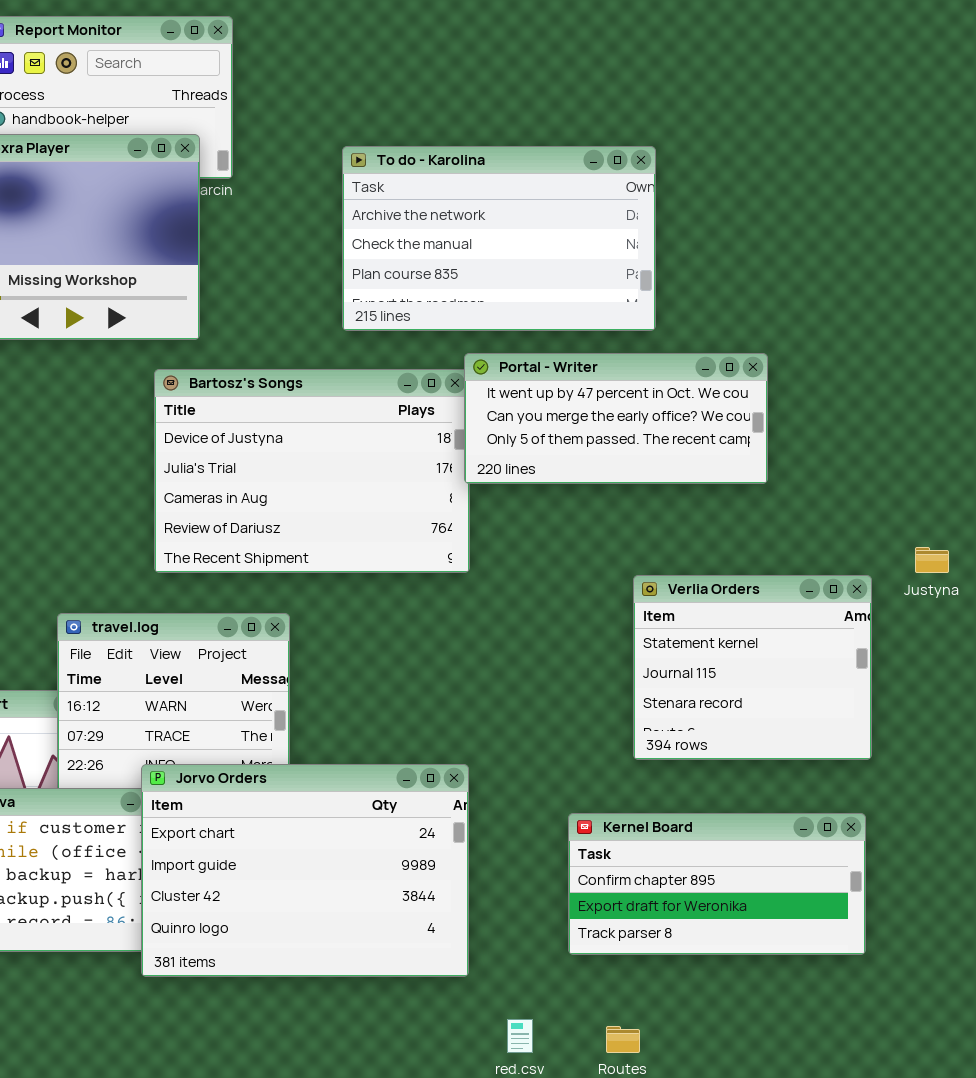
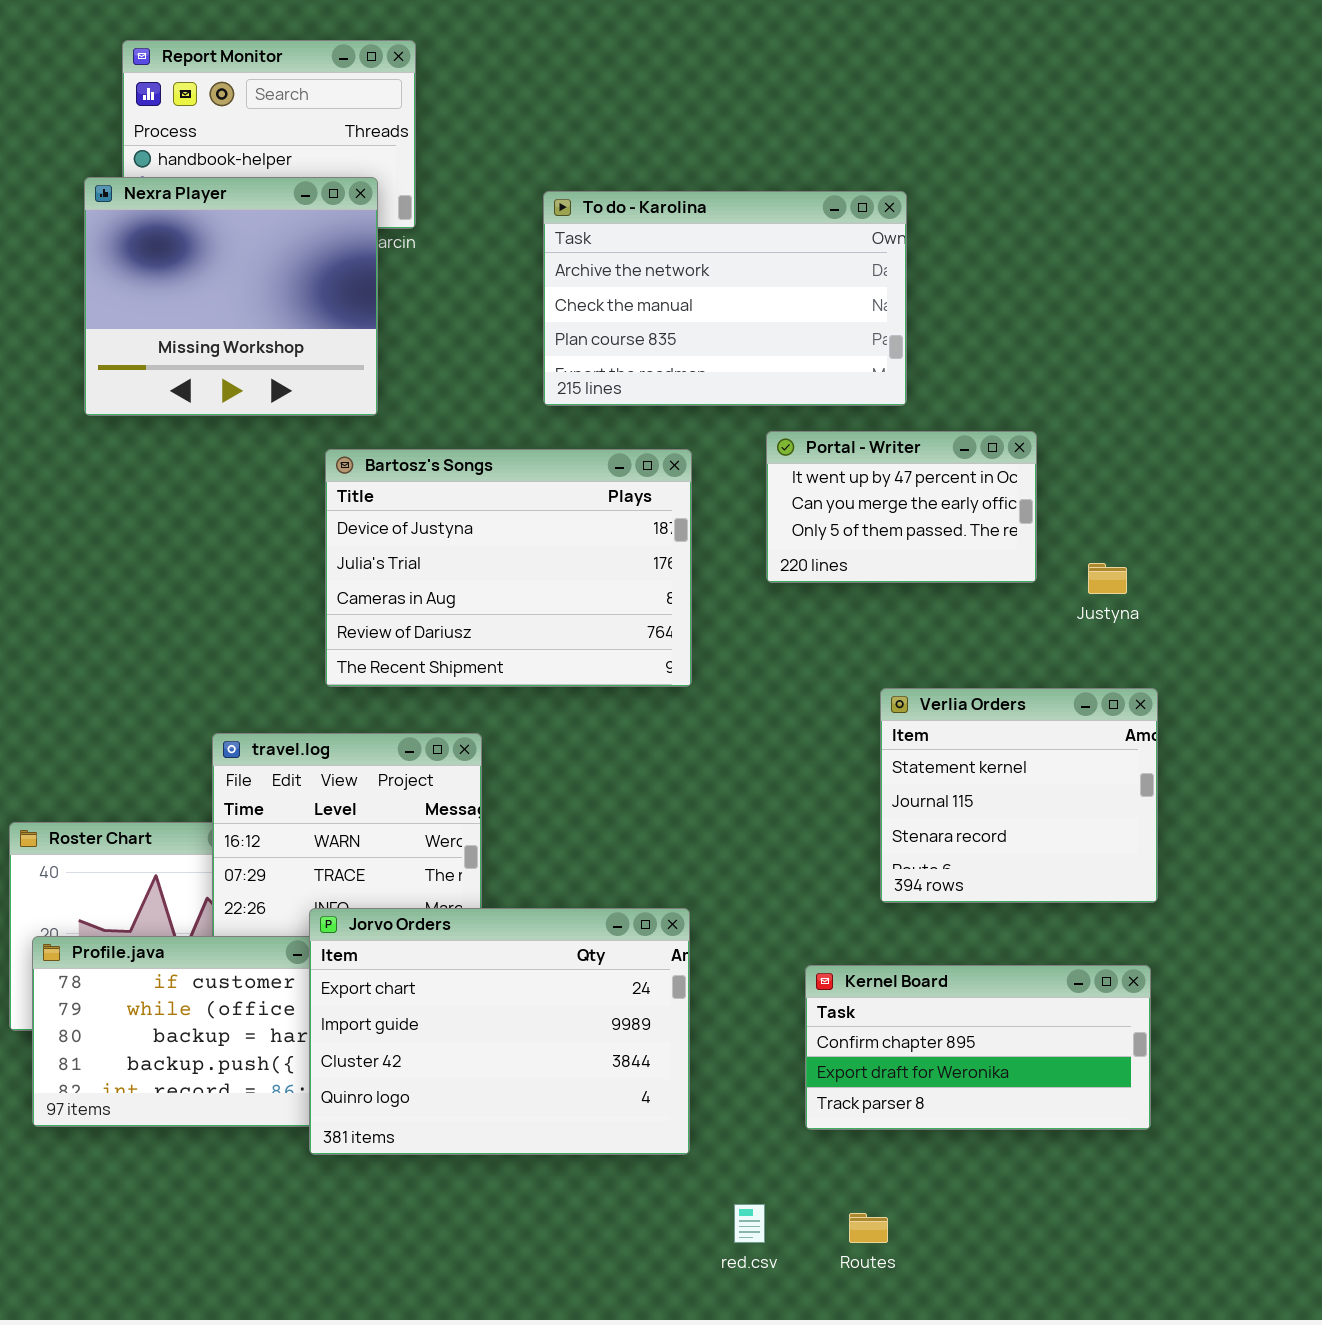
Portal - Writer: [464,353,768,484] -> [766,431,1037,583], resized
Justyna: [915,547,949,573] -> [1088,563,1127,594], moved

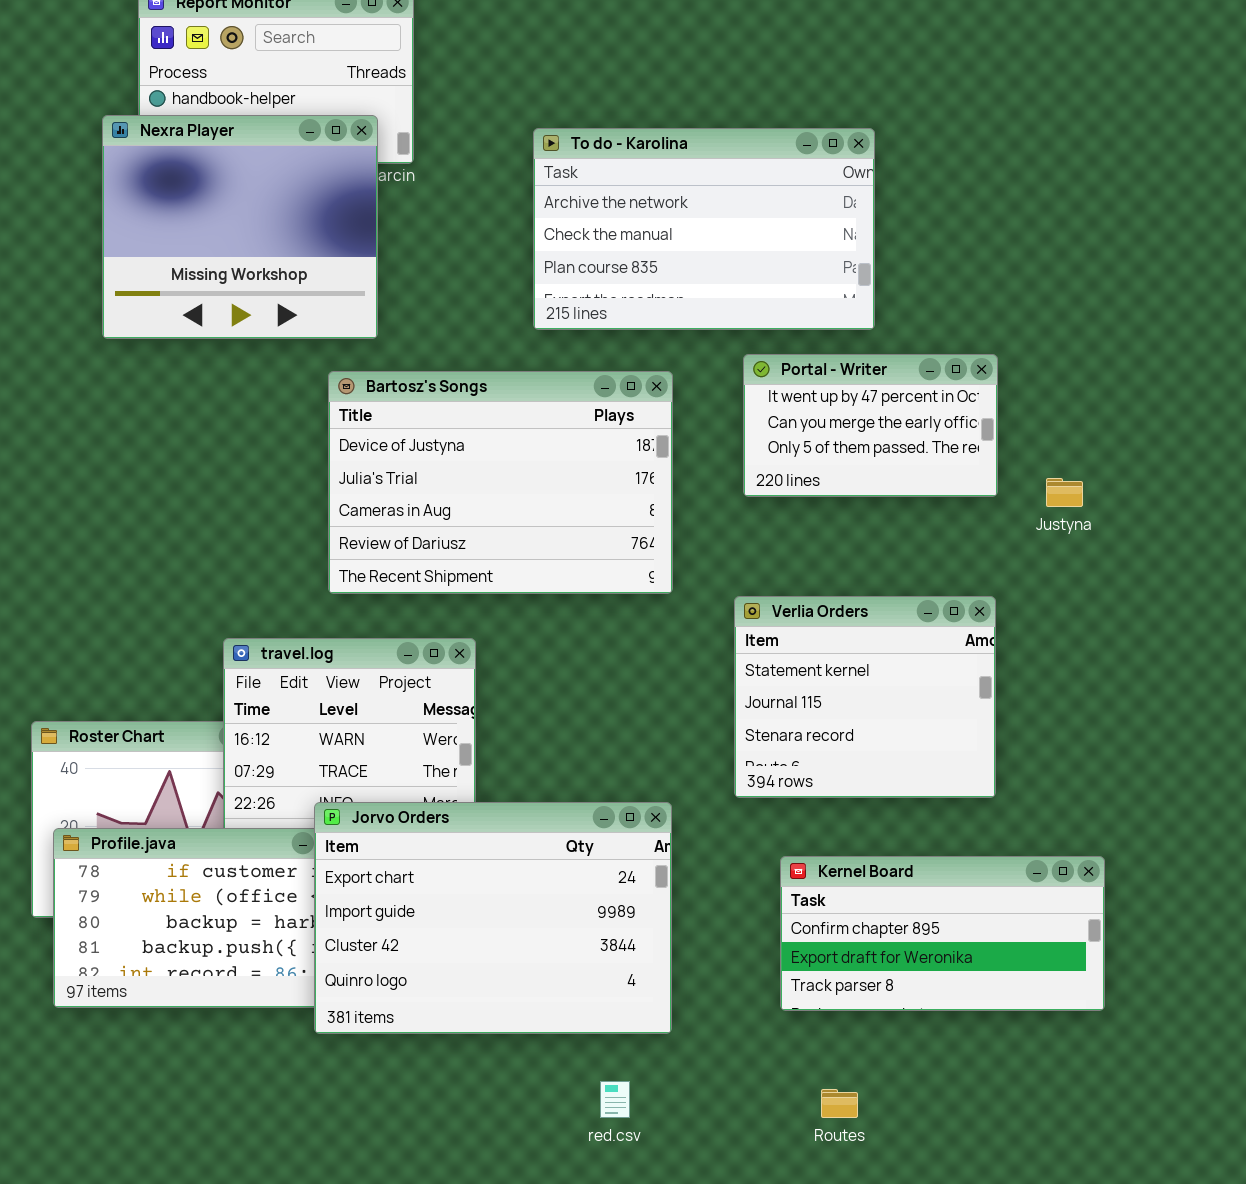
Verlia Orders: [880,688,1158,903] -> [734,596,996,798], moved
red.csv: [734,1204,765,1243] -> [600,1081,630,1118], moved

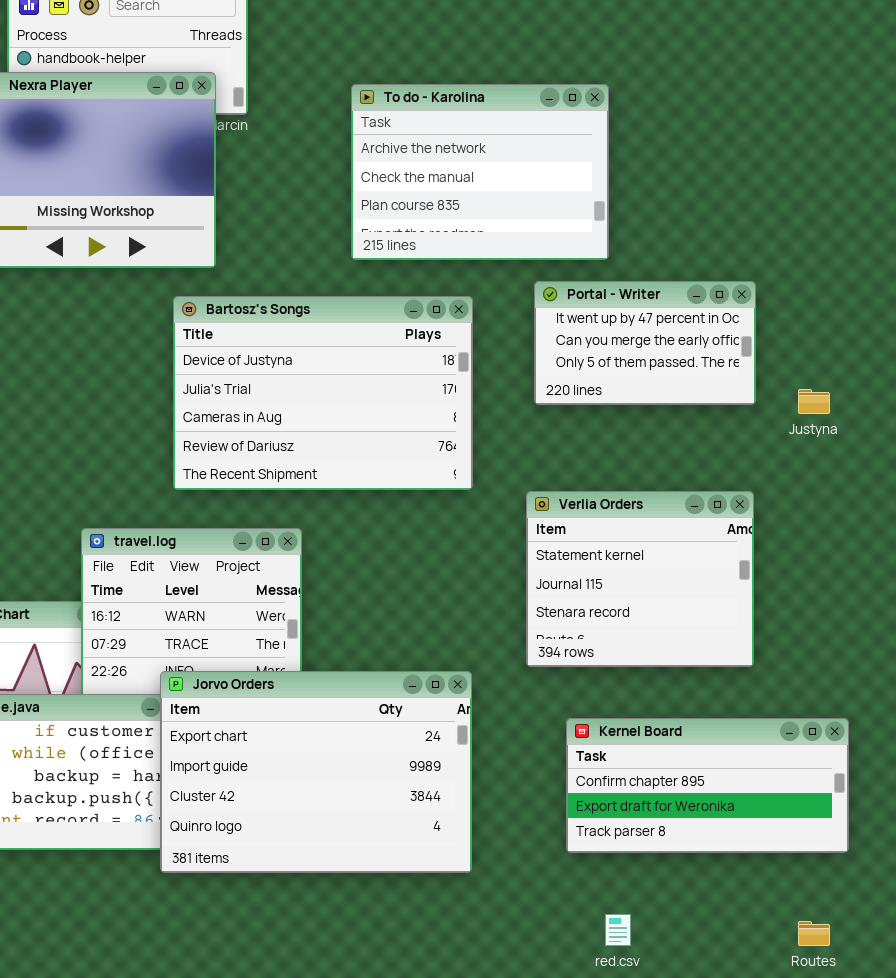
To do - Karolina: [533,128,875,330] -> [351,84,609,260], resized
red.csv: [600,1081,630,1118] -> [605,914,631,946], moved
Routes: [821,1089,858,1118] -> [798,921,830,946], moved

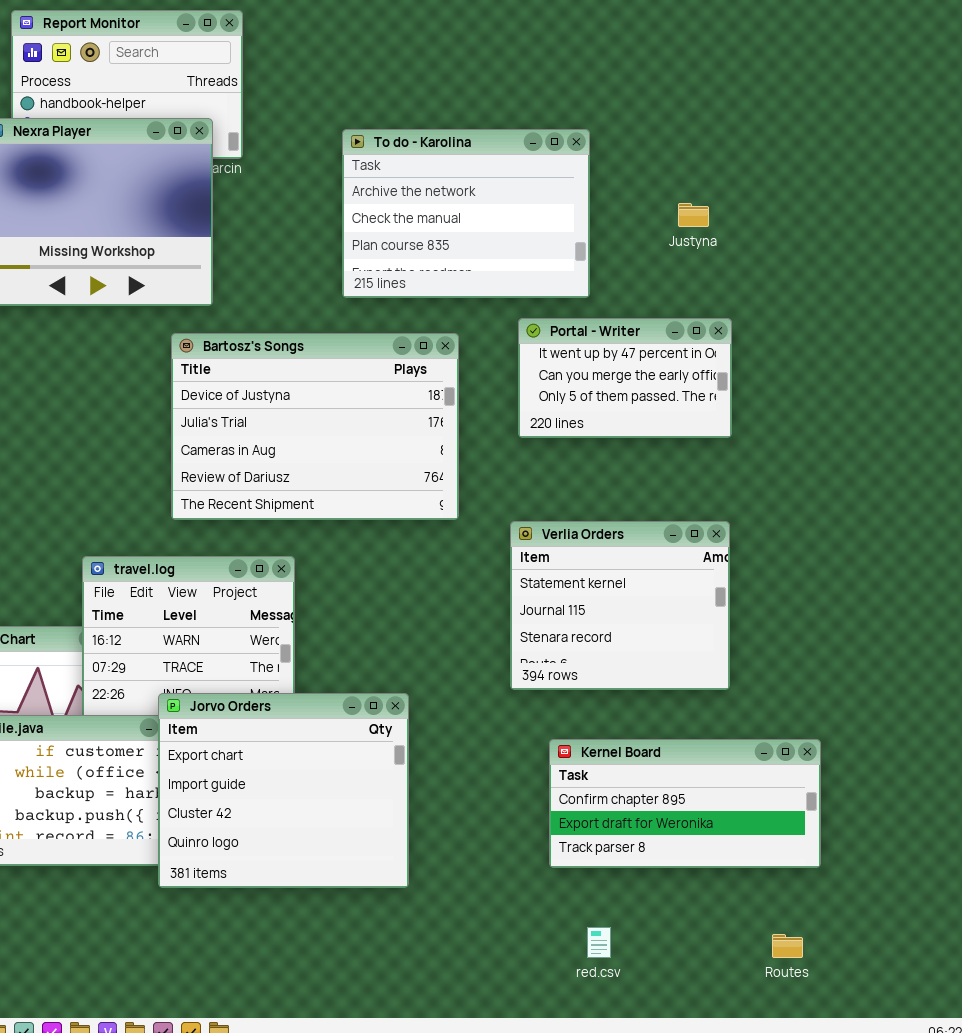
Justyna: [798,389,830,414] -> [678,203,709,227], moved
Jorvo Orders: [160,671,472,873] -> [158,693,409,888], resized

